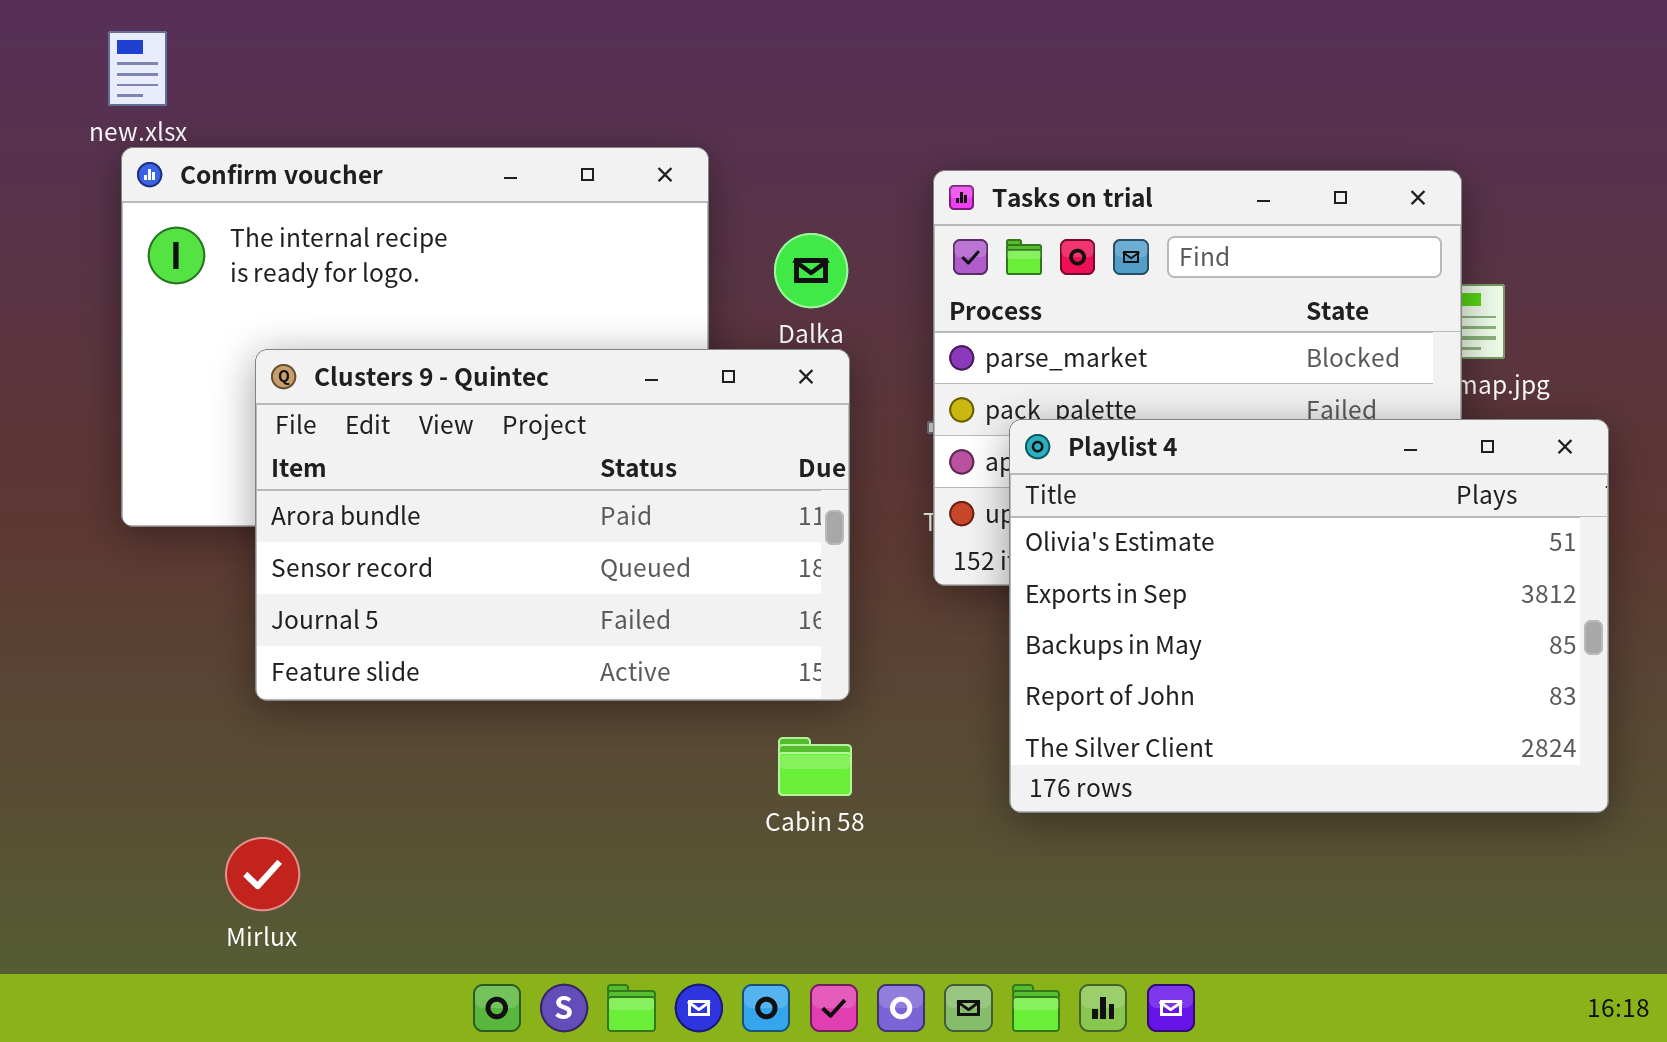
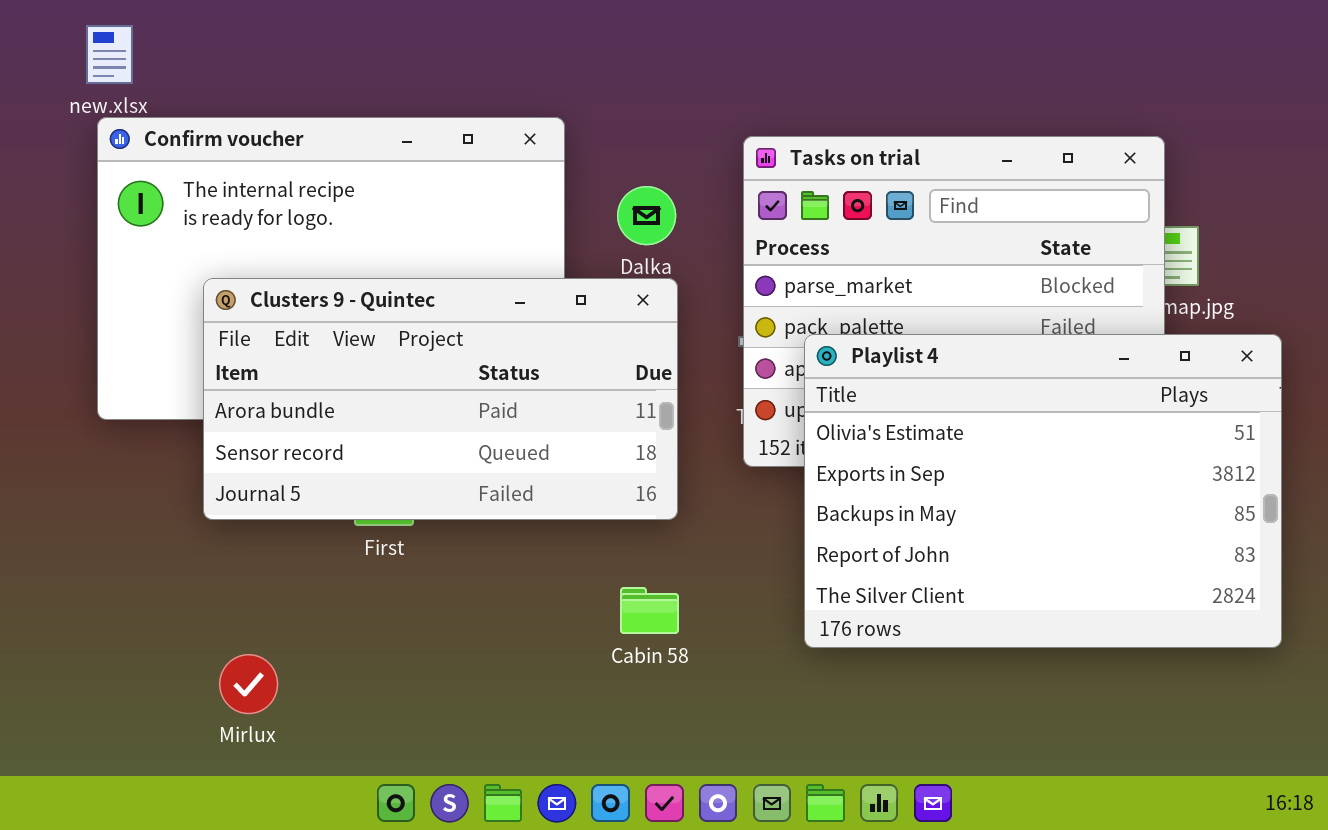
Clusters 9 - Quintec: [255,349,850,701] -> [203,278,678,520], resized
Mirlux: [225,837,300,911] -> [219,654,278,714], moved

